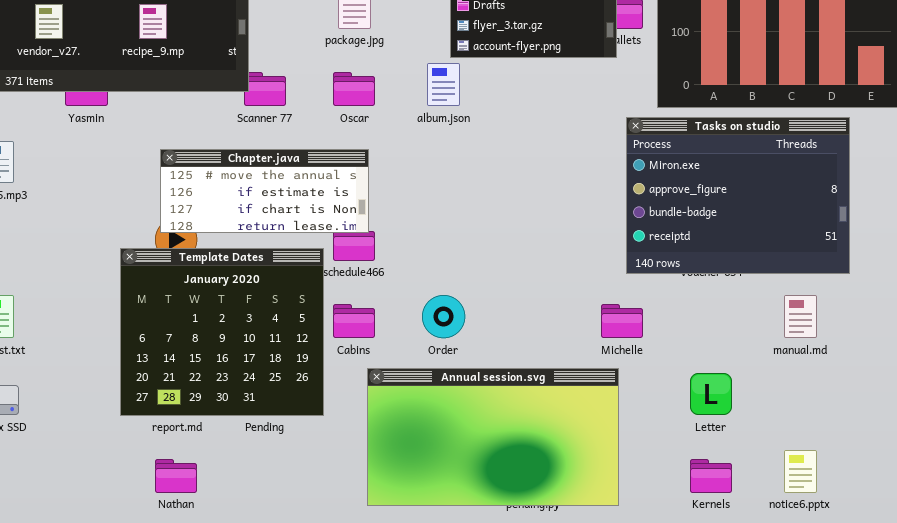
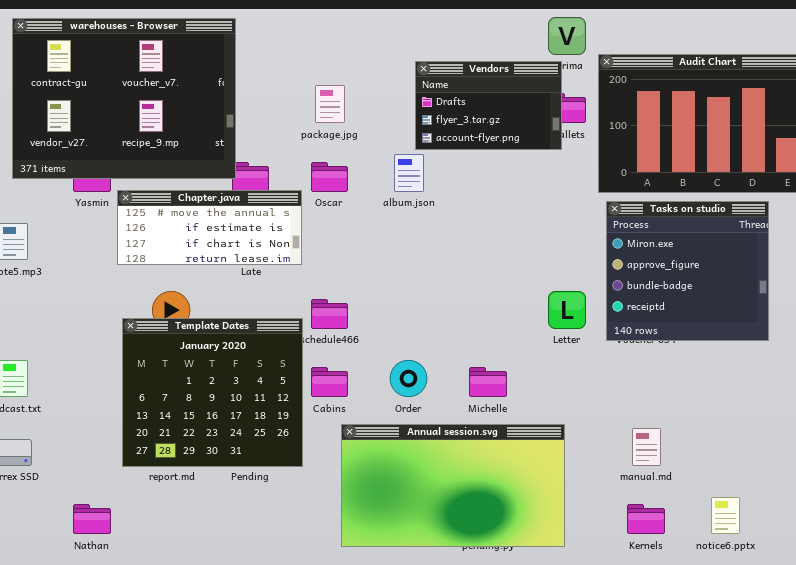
Tasks on studio: [626,117,850,274] -> [606,201,769,341], resized
Chapter.java: [160,149,369,233] -> [117,190,302,265], moved
manual.md: [784,295,817,338] -> [632,428,661,466], moved
Michelle: [601,304,643,338] -> [469,367,507,397], moved
Letter: [690,373,732,415] -> [548,291,586,329], moved
Nathan: [155,459,197,493] -> [73,504,111,534], moved

